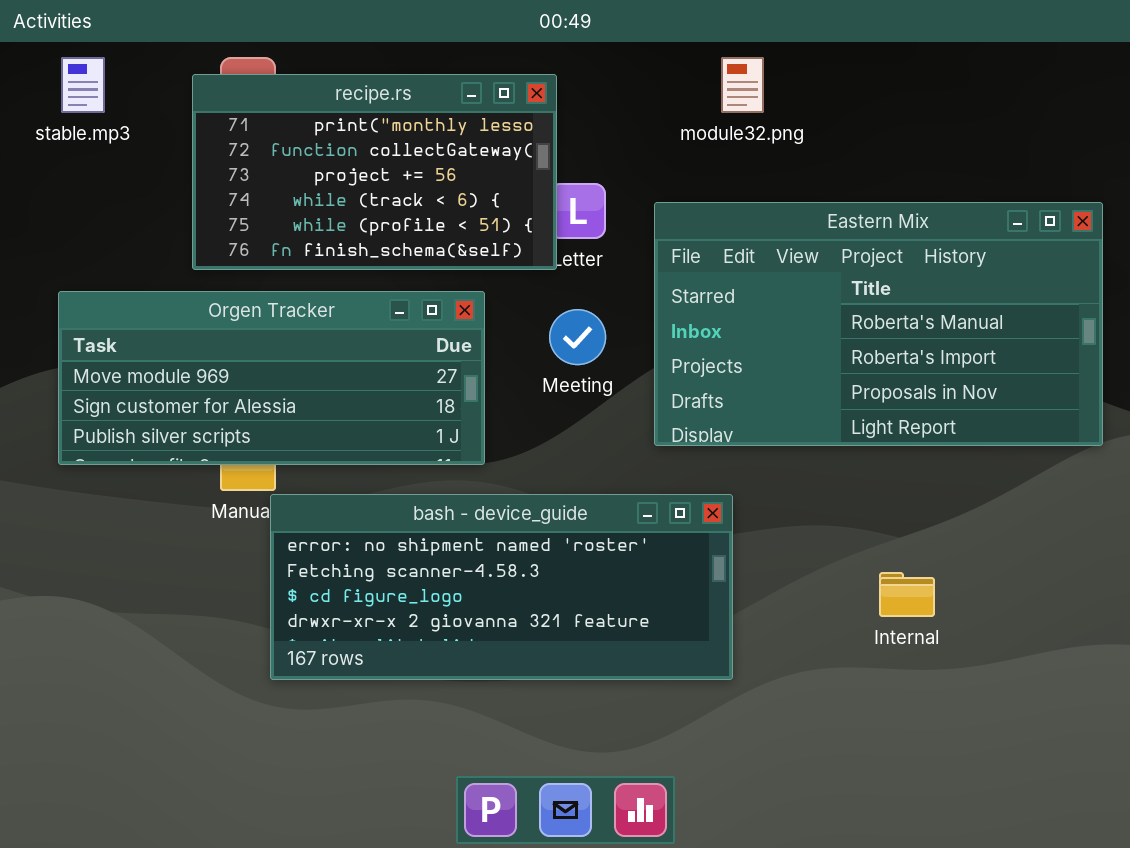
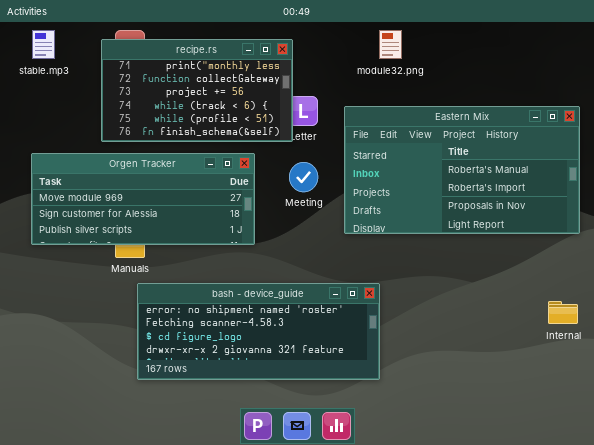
bash - device_guide: [270,494,733,680] -> [137,283,380,380], moved
Internal: [879,572,935,617] -> [548,301,578,324], moved

